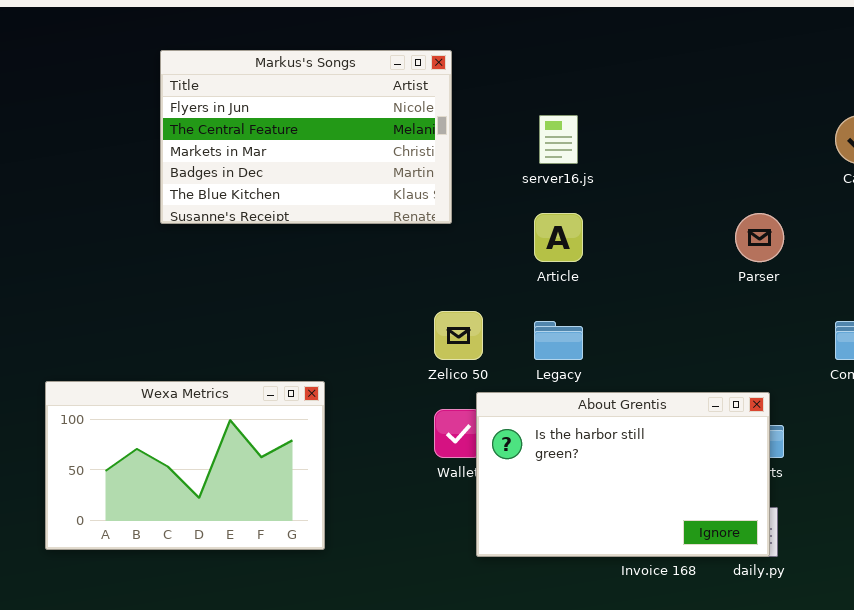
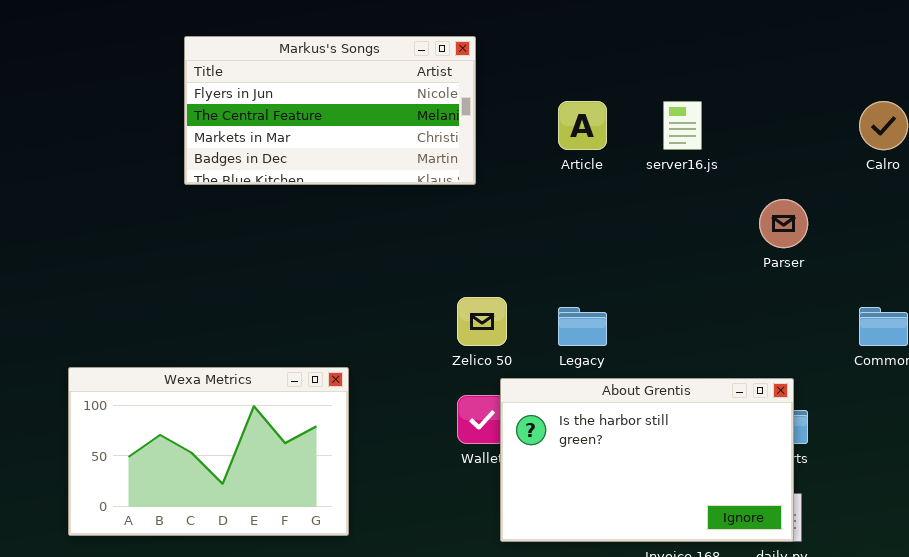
Markus's Songs: [160,50,452,224] -> [184,36,476,185], resized
server16.js: [539,115,578,164] -> [663,101,702,150], moved
Article: [534,213,583,262] -> [558,101,607,150], moved

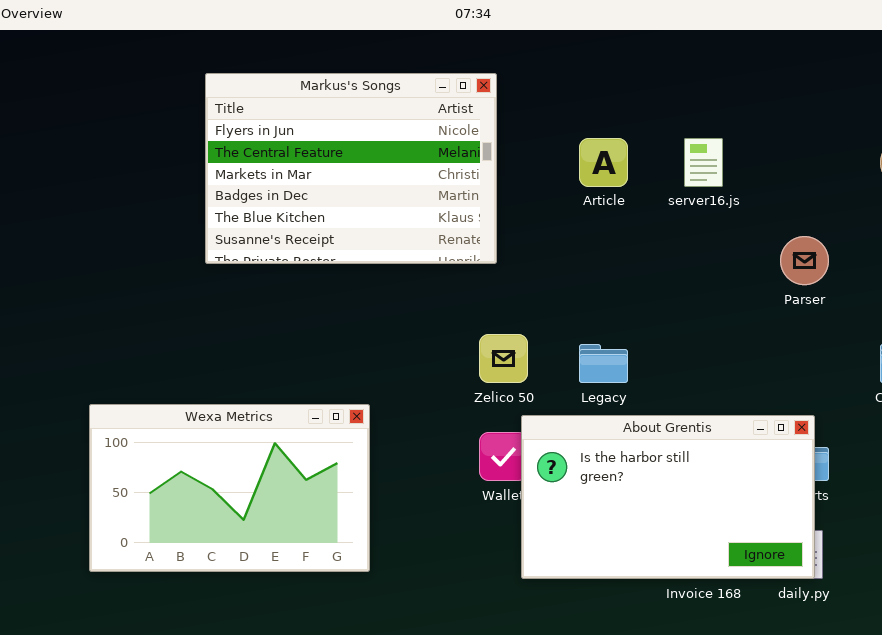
Markus's Songs: [184,36,476,185] -> [205,73,497,264], resized

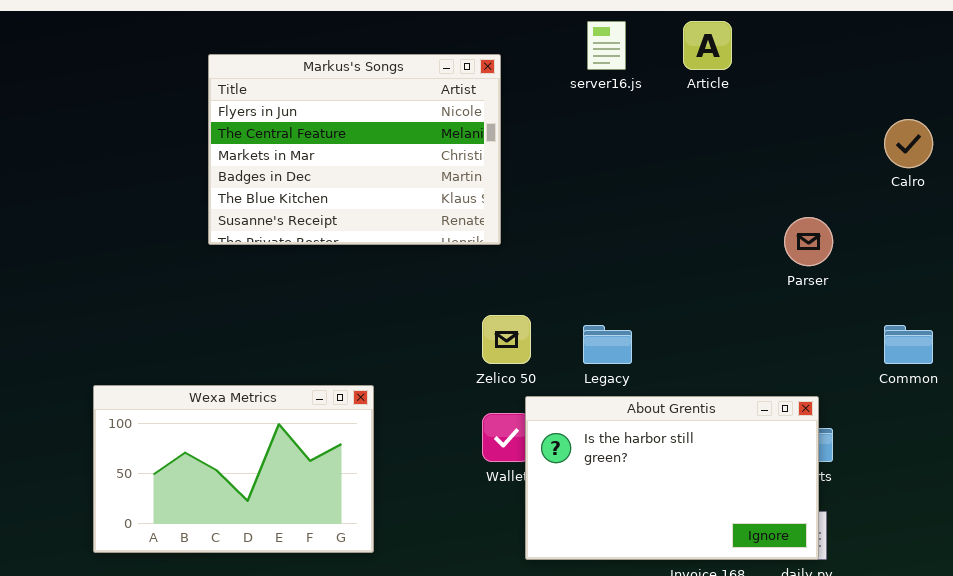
Article: [579,138,628,187] -> [683,21,732,70], moved
server16.js: [684,138,723,187] -> [587,21,626,70], moved

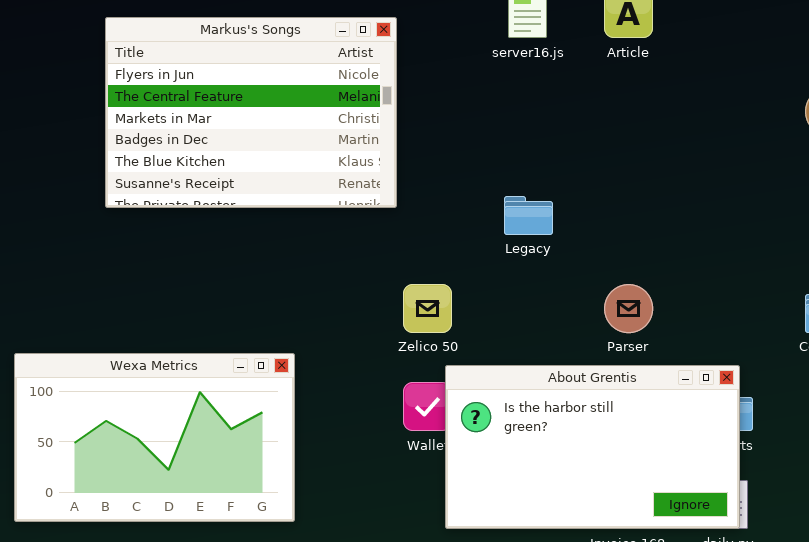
Markus's Songs: [208,54,501,245] -> [105,17,397,208], moved
Parser: [784,217,833,266] -> [604,284,653,333], moved
Legacy: [583,325,632,364] -> [504,196,553,235], moved

